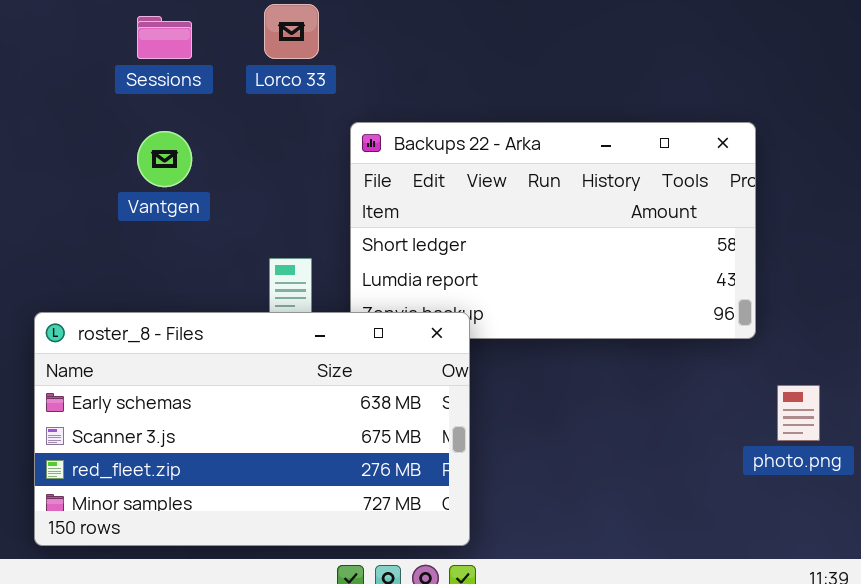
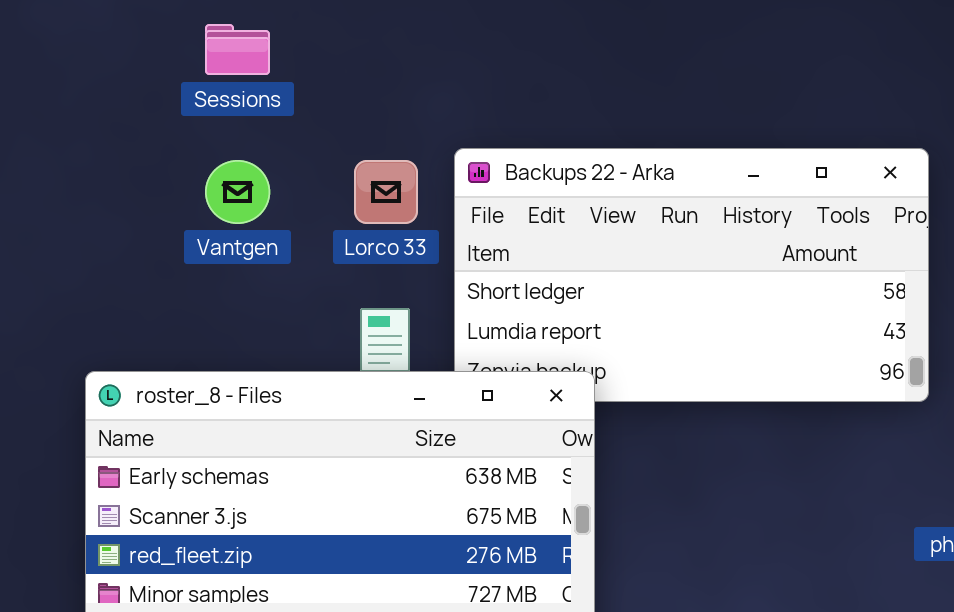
Lorco 33: [264,4,319,59] -> [354,160,418,224], moved

